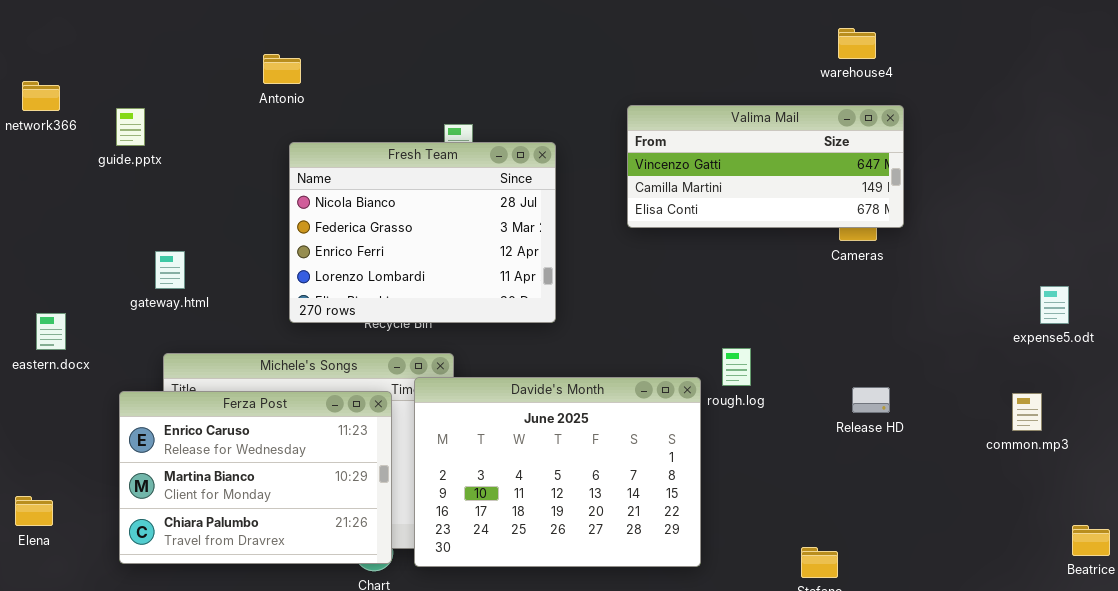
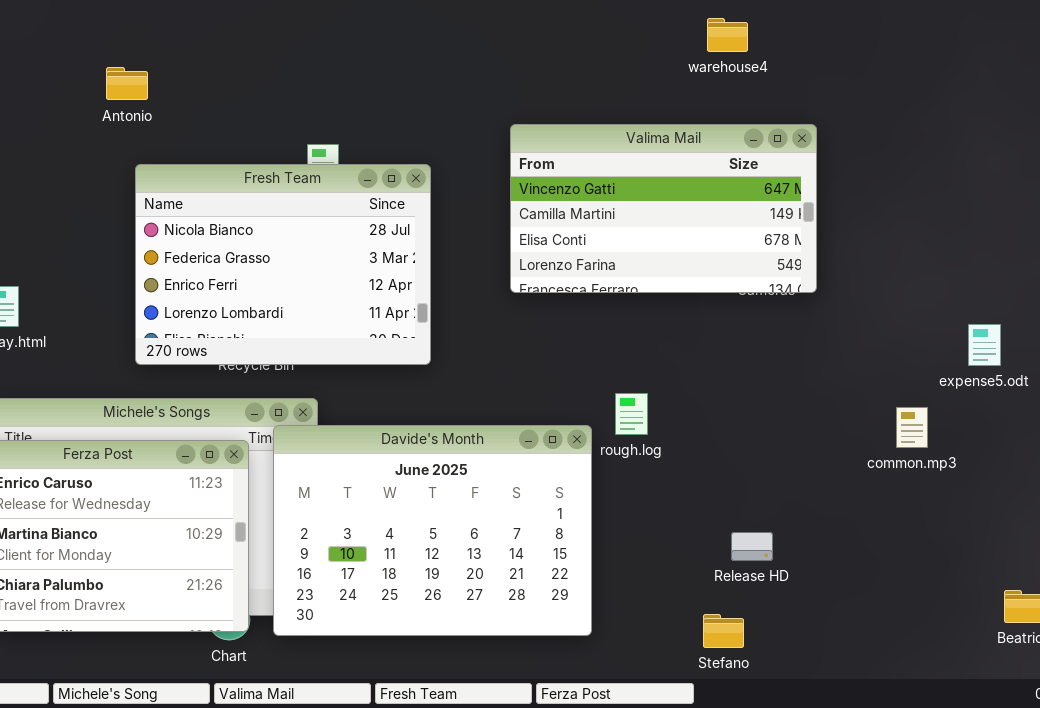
warehouse4: [838,28,876,59] -> [707,18,748,52], moved
Valima Mail: [627,105,904,228] -> [510,124,817,293], resized
Release HD: [852,387,890,413] -> [731,532,773,561], moved
common.mp3: [1012,393,1042,431] -> [896,407,928,448], moved

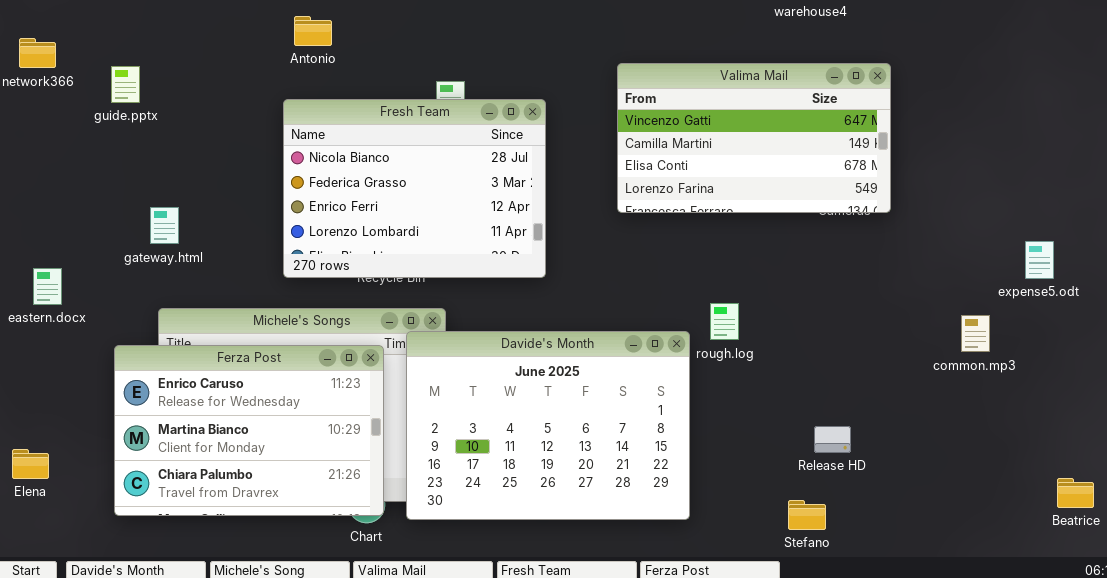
Antonio: [106,67,148,100] -> [294,16,332,46], moved

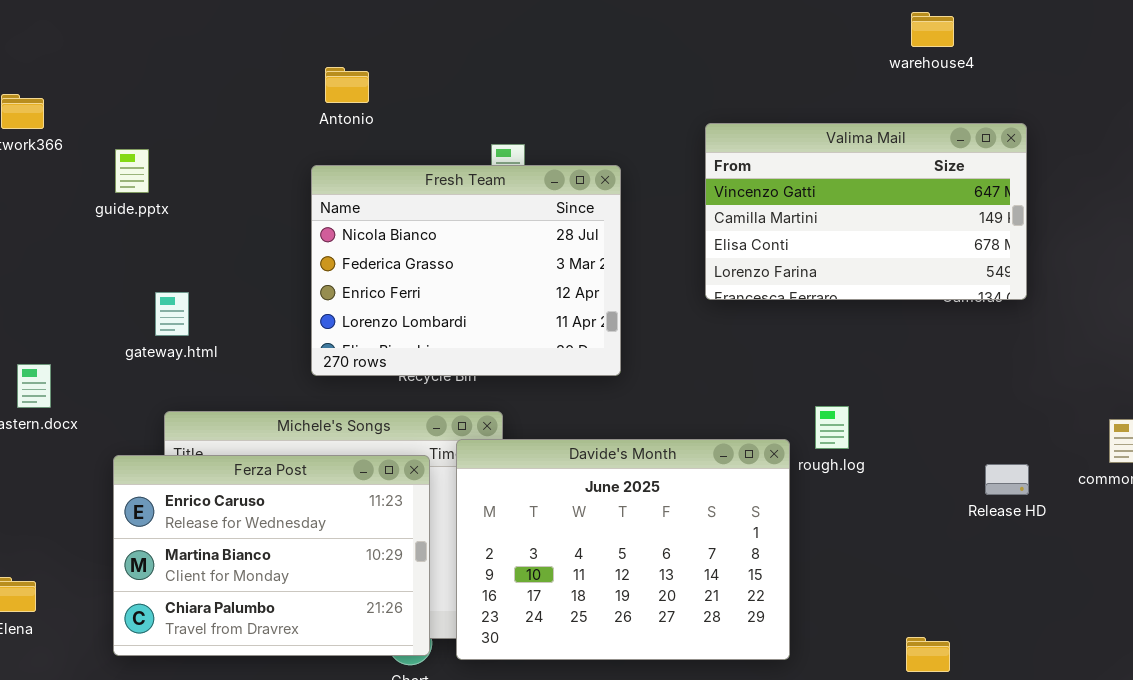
guide.pptx: [111,66,140,103] -> [115,149,149,193], moved
Release HD: [814,426,851,453] -> [985,464,1029,495], moved

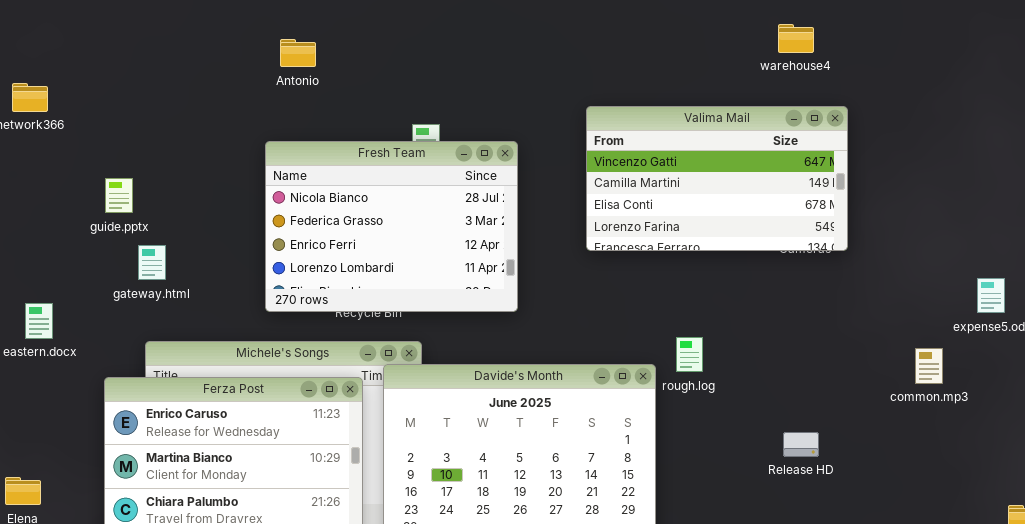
warehouse4: [911,12,954,47] -> [778,24,814,53], moved
Antonio: [325,67,369,103] -> [280,39,316,67], moved
guide.pptx: [115,149,149,193] -> [105,178,133,213], moved
Release HD: [985,464,1029,495] -> [783,432,819,457], moved

